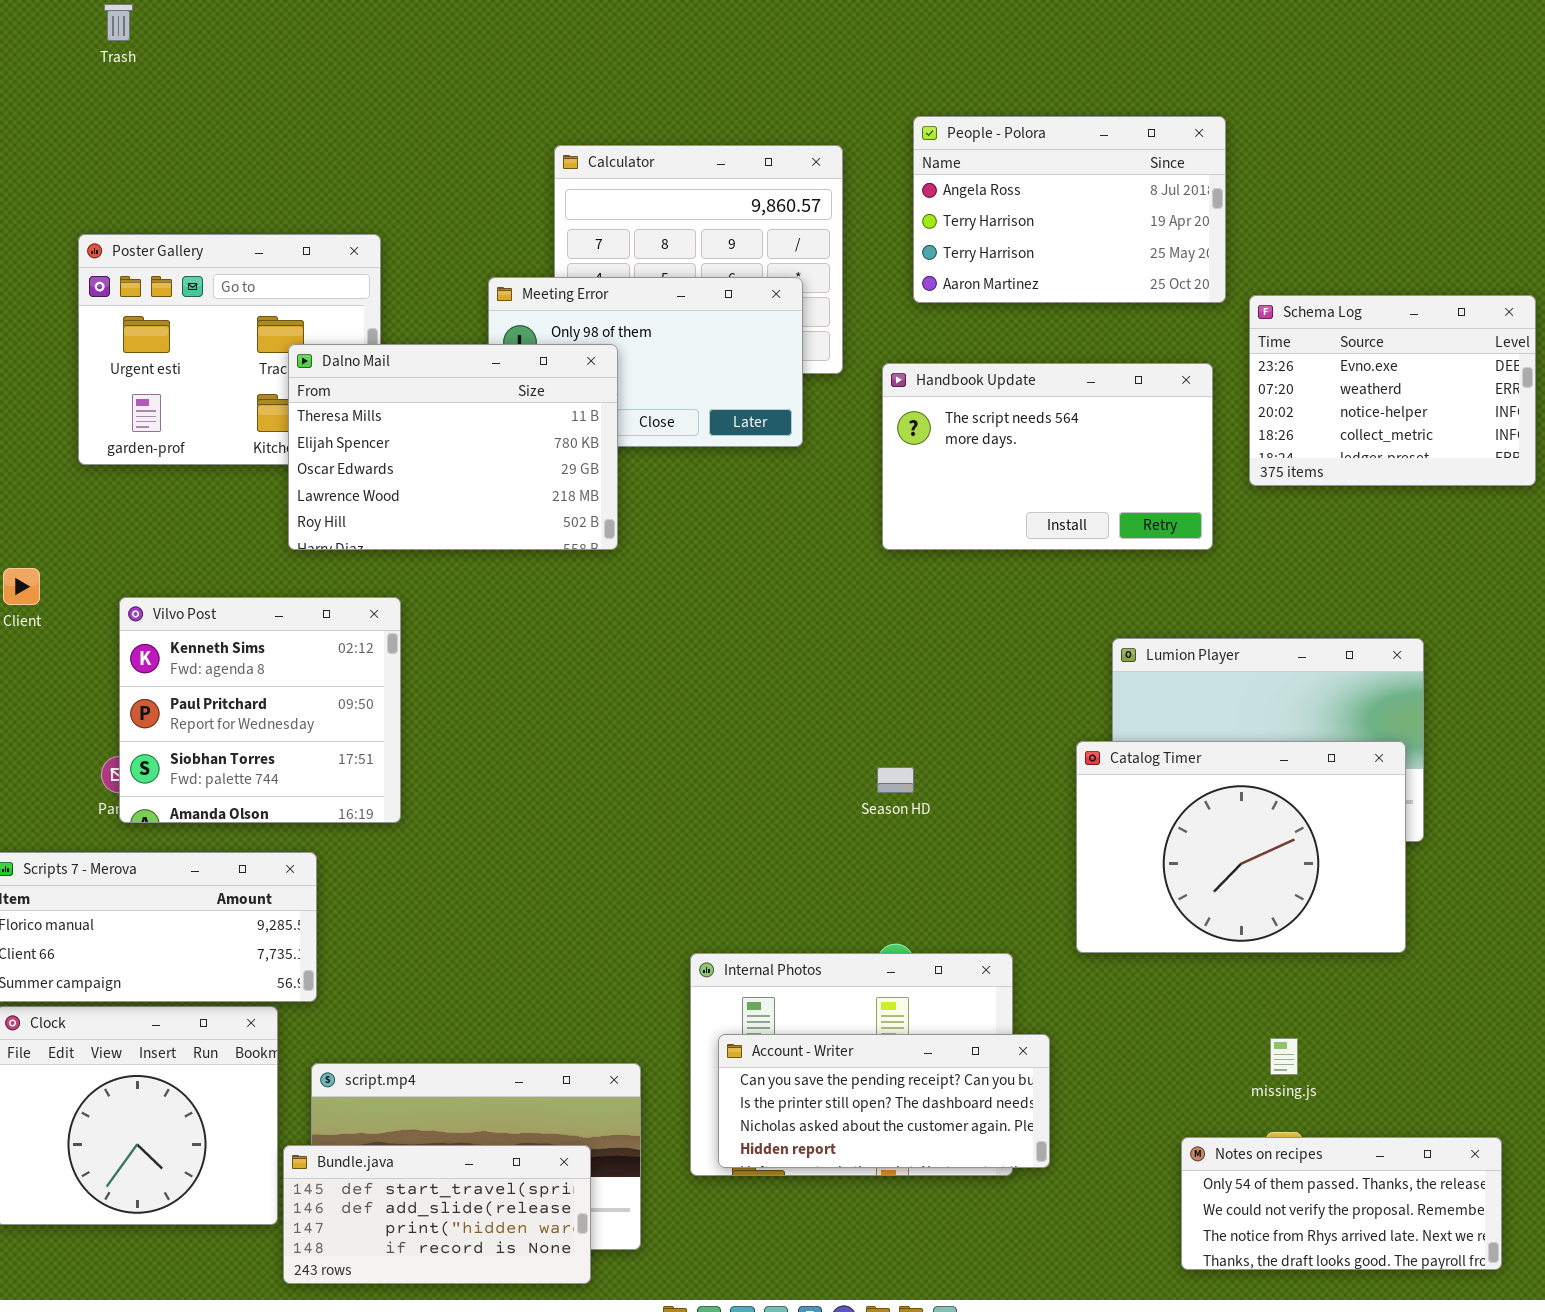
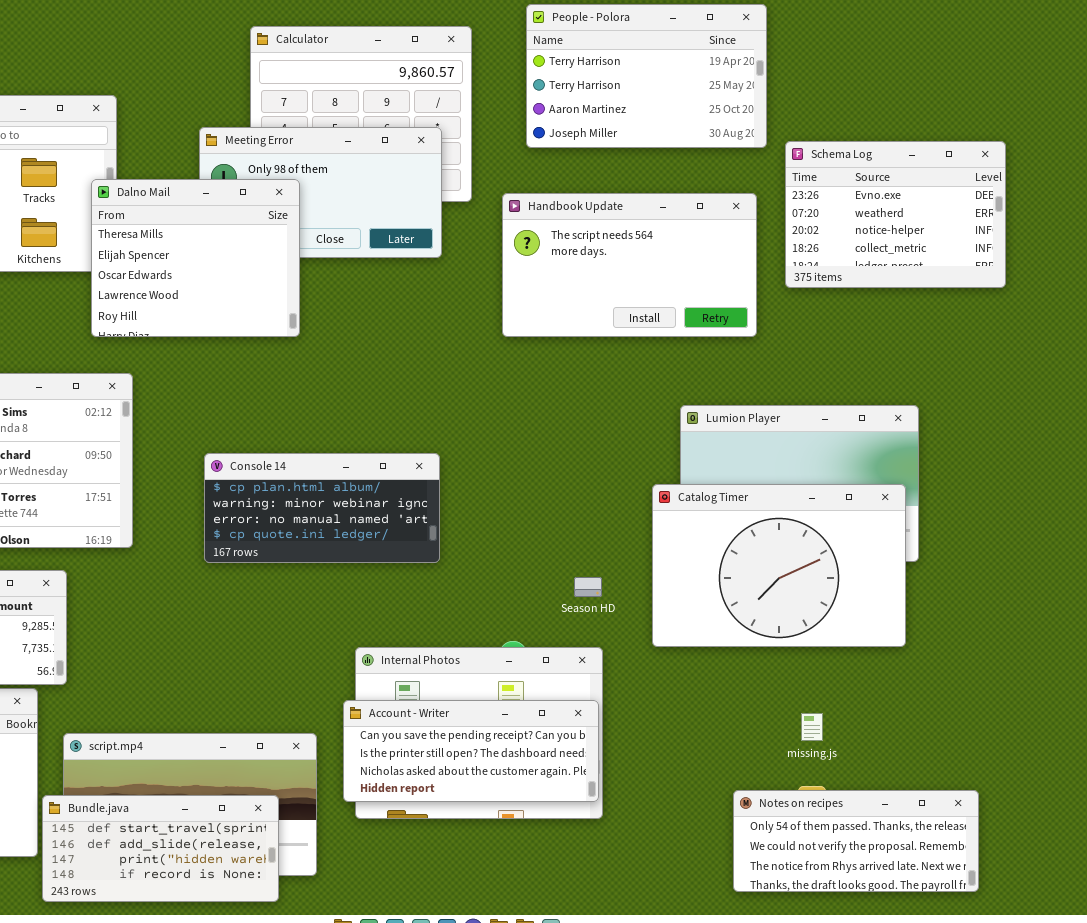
People - Polora: [913,116,1226,303] -> [526,4,767,148], scrolled down 1 row
Dalno Mail: [288,344,618,550] -> [91,179,300,337], resized
Console 14: none -> [204,453,440,563], opened
Season HD: [877,767,914,793] -> [574,577,602,597], moved
Account - Writer: [718,1034,1050,1168] -> [343,700,599,802], moved

